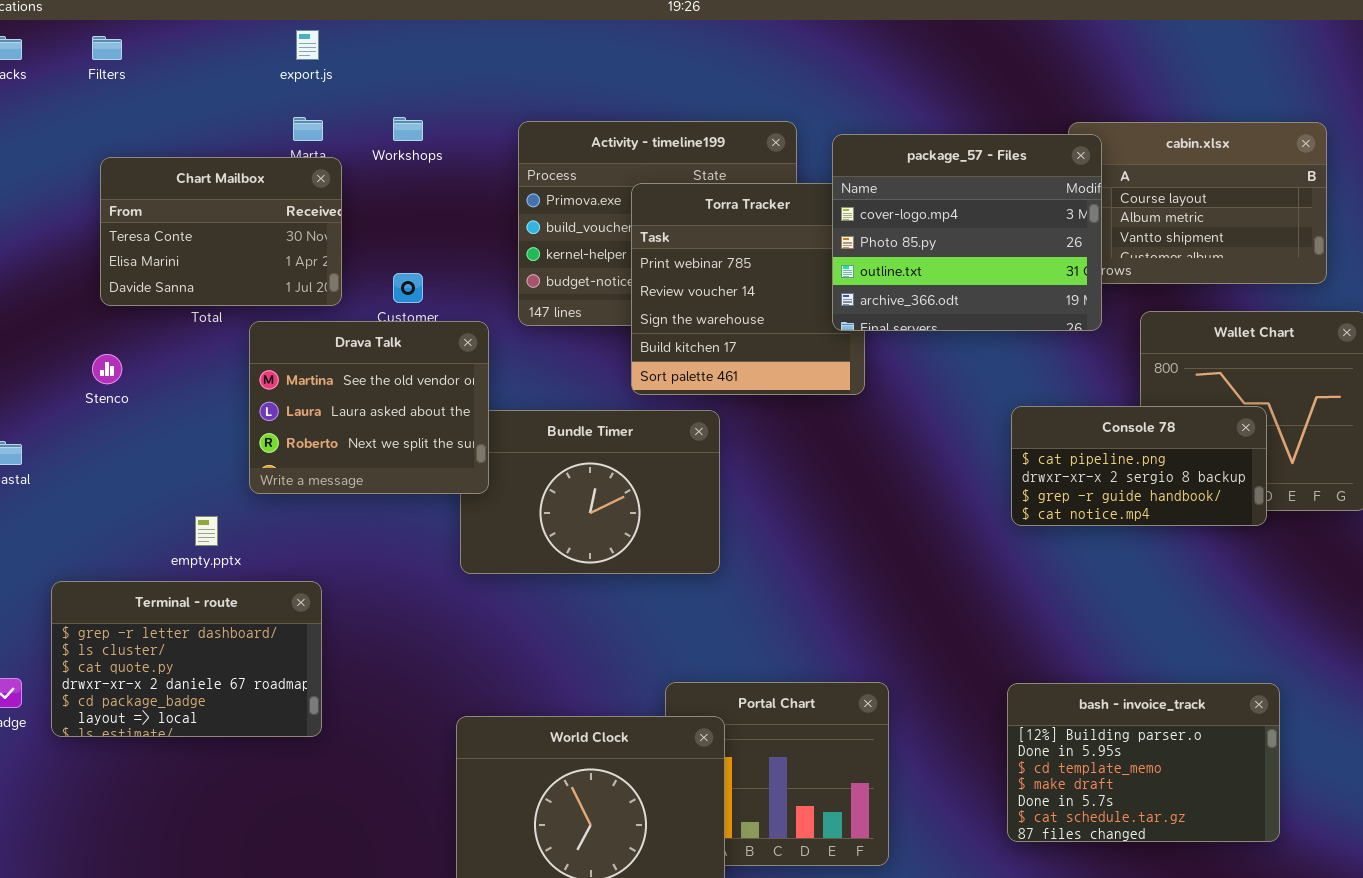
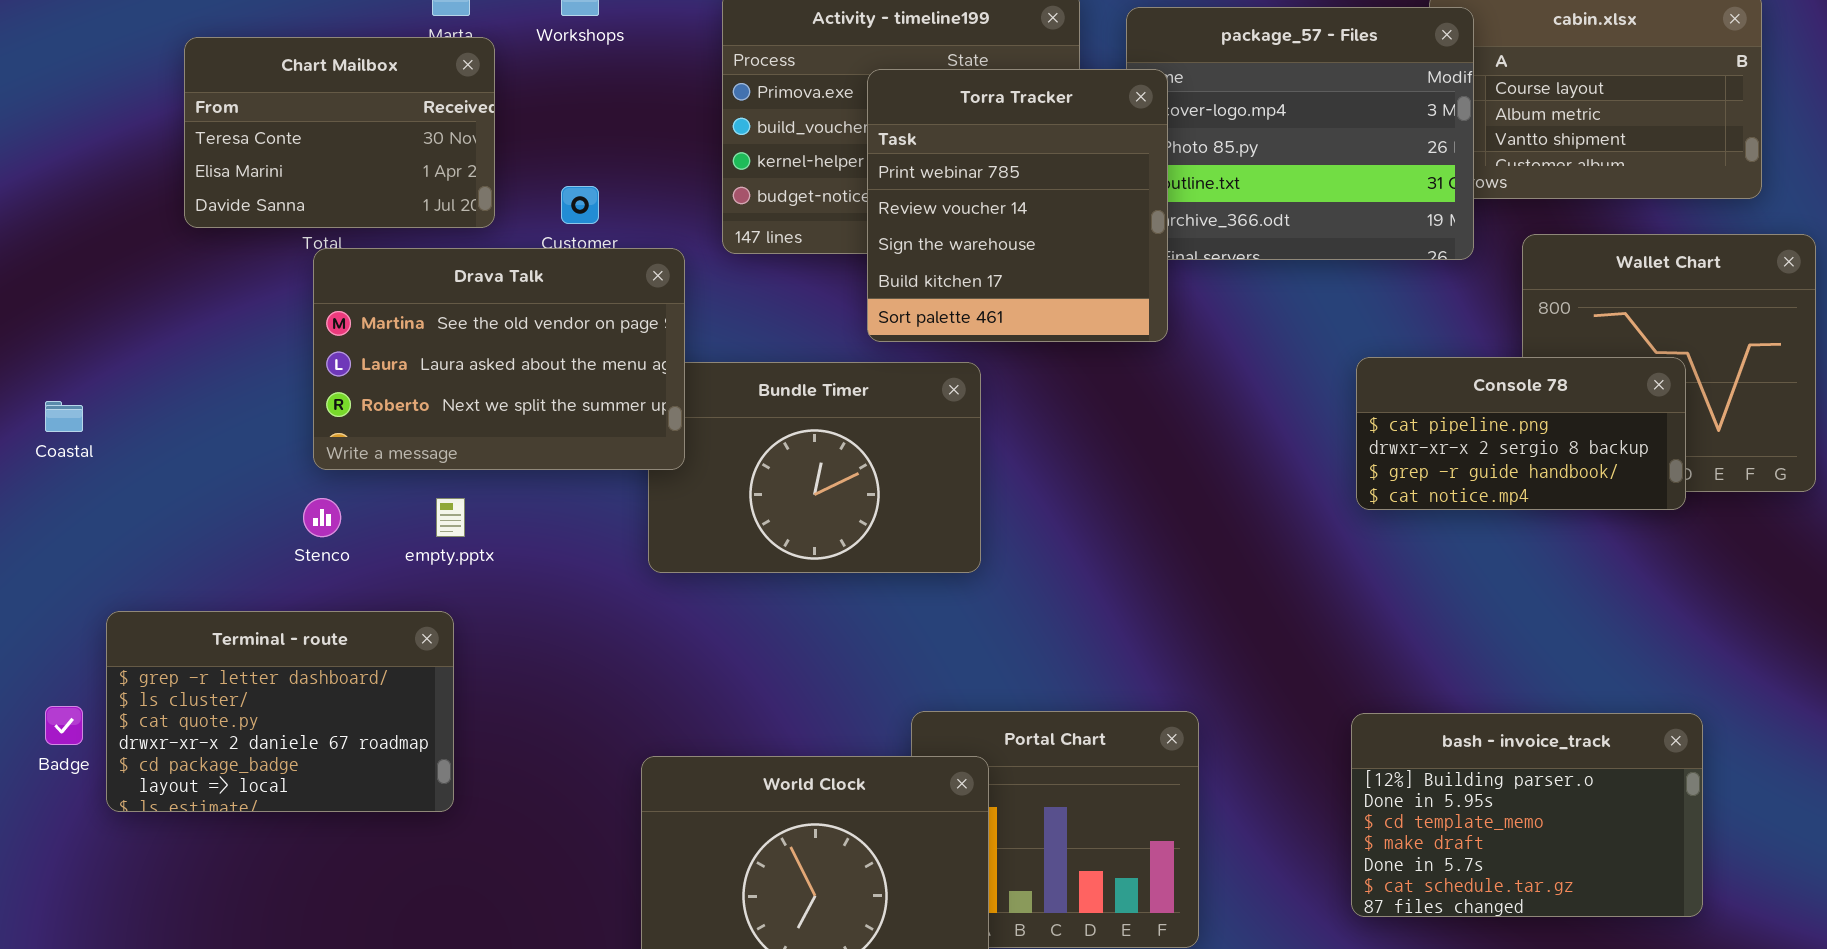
Torra Tracker: [631,183,865,395] -> [867,69,1168,342], raised
Drava Talk: [249,321,489,494] -> [313,248,685,470], resized
Stenco: [92,354,122,384] -> [303,498,341,537], moved
empty.pptx: [195,516,218,546] -> [436,498,465,537], moved
Terminal - route: [51,581,322,737] -> [106,611,454,812], moved

